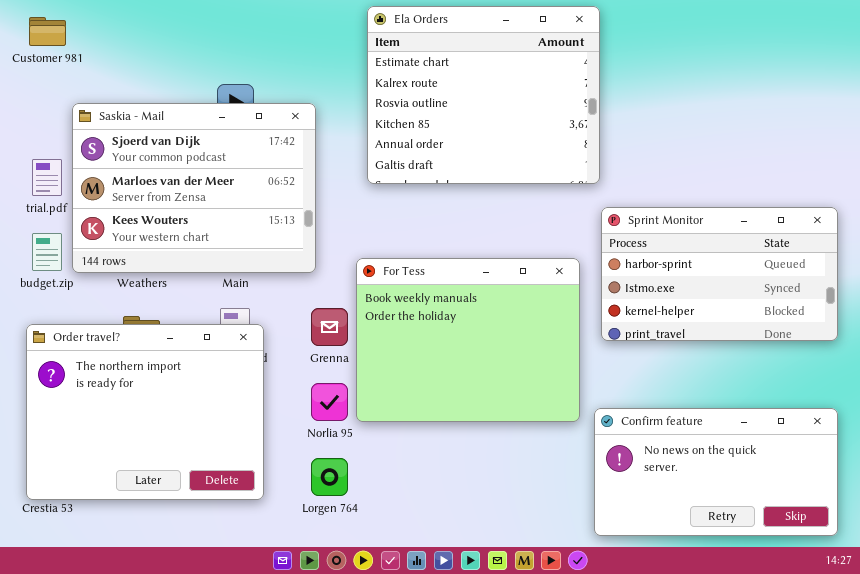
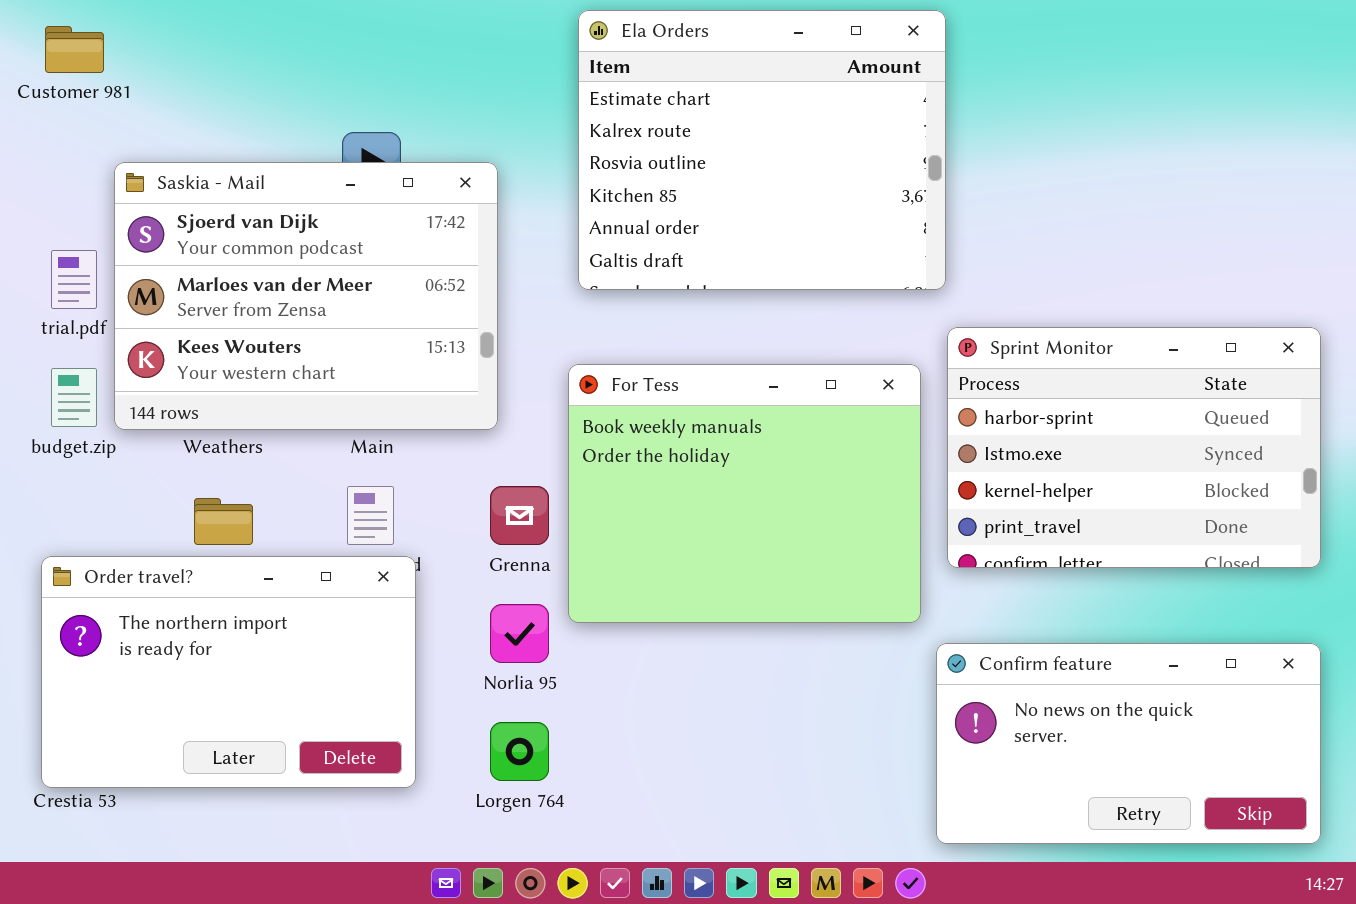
Sprint Monitor: [601,207,838,341] -> [947,327,1321,568], resized
For Tess: [356,258,580,422] -> [568,364,921,623], moved
Order travel?: [26,324,264,500] -> [41,556,416,788], resized

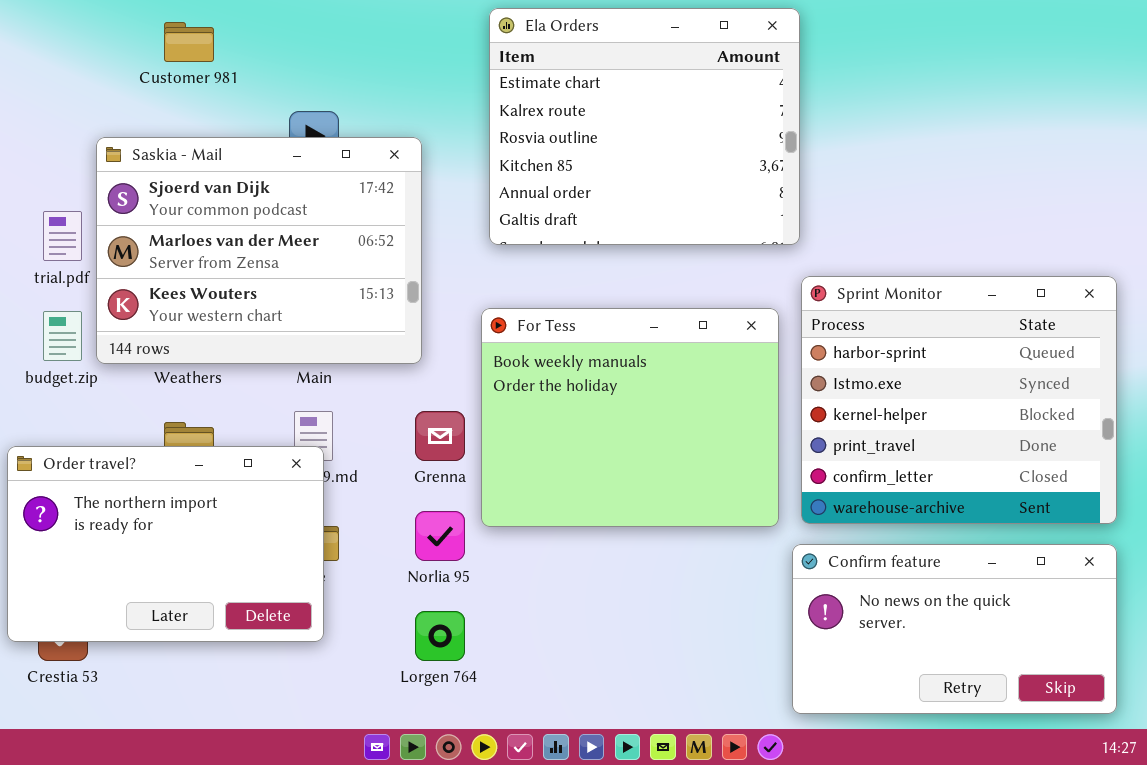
Customer 981: [45,26,104,73] -> [164,22,214,62], moved
Sprint Monitor: [947,327,1321,568] -> [801,276,1117,524], resized
Order travel?: [41,556,416,788] -> [7,446,324,642], moved

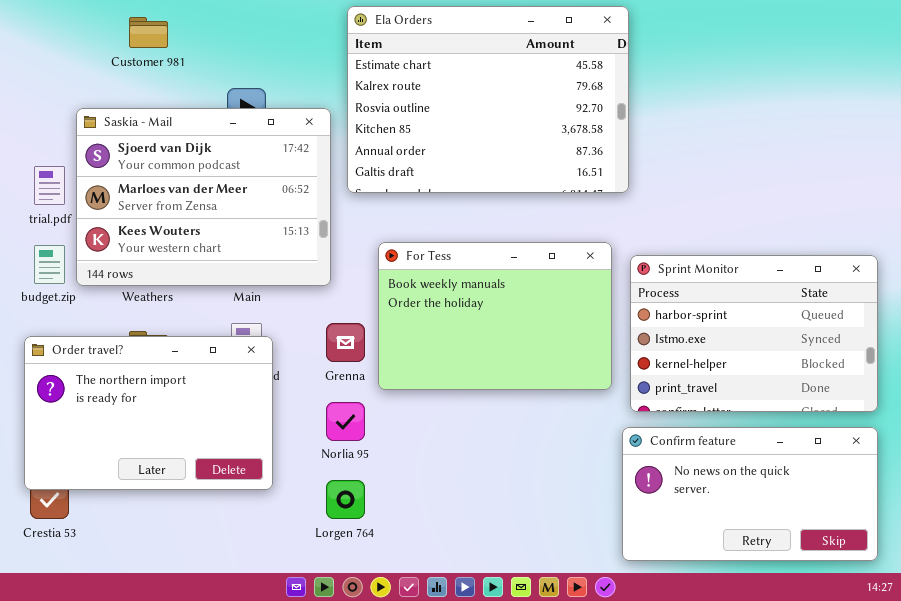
Ela Orders: [489,8,800,245] -> [347,6,629,193], resized
Sprint Monitor: [801,276,1117,524] -> [630,255,878,412], resized
For Tess: [481,308,779,527] -> [378,242,612,390], resized
Order travel?: [7,446,324,642] -> [24,336,273,490], moved

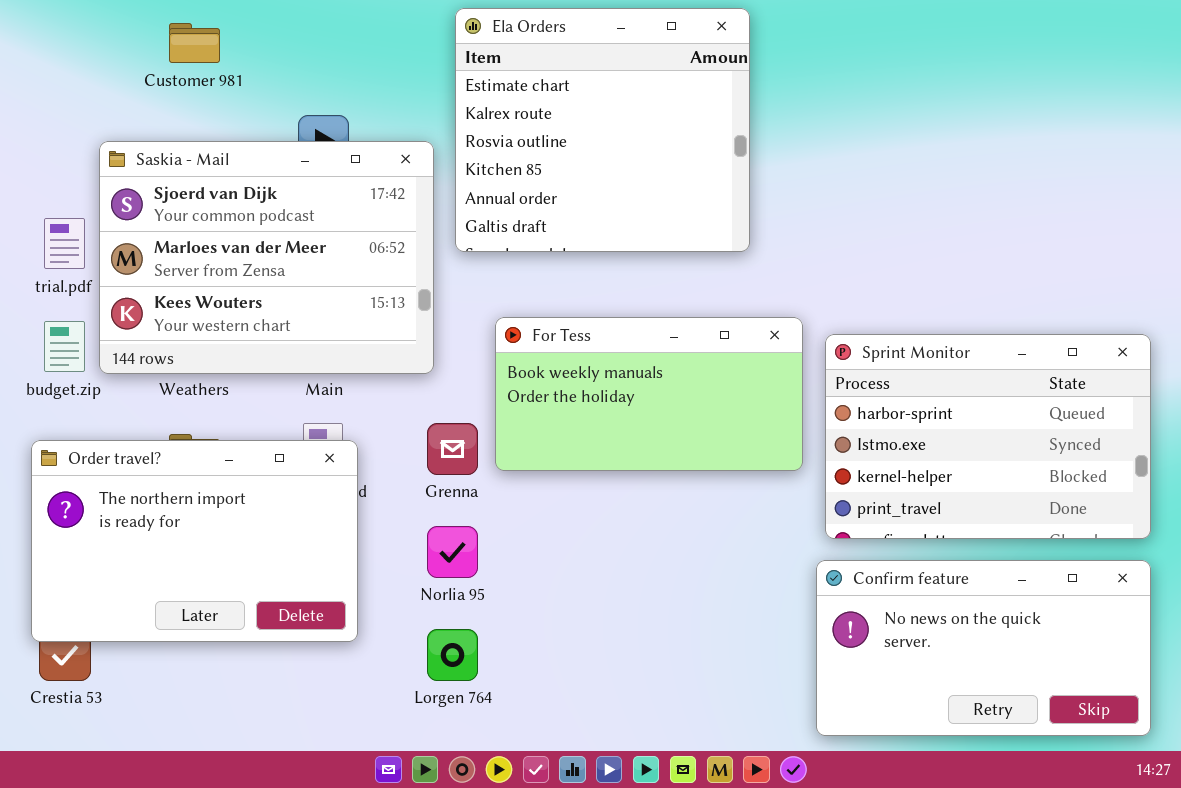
Ela Orders: [347,6,629,193] -> [455,8,750,252], resized
For Tess: [378,242,612,390] -> [495,317,803,471], resized

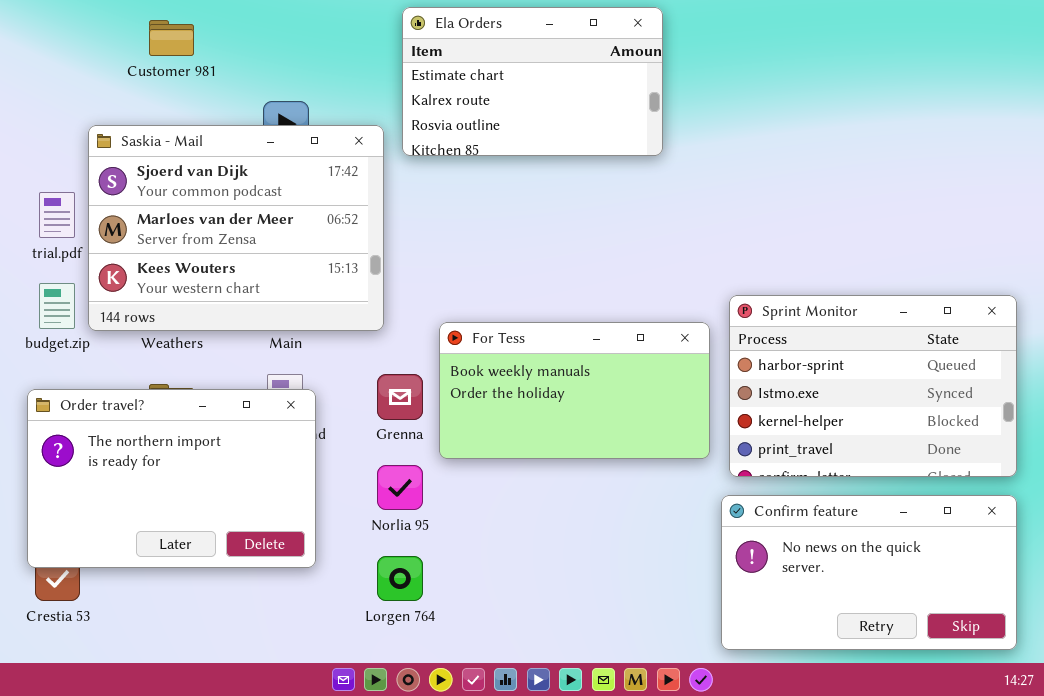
Ela Orders: [455,8,750,252] -> [402,7,663,156], resized
For Tess: [495,317,803,471] -> [439,322,710,459], moved

